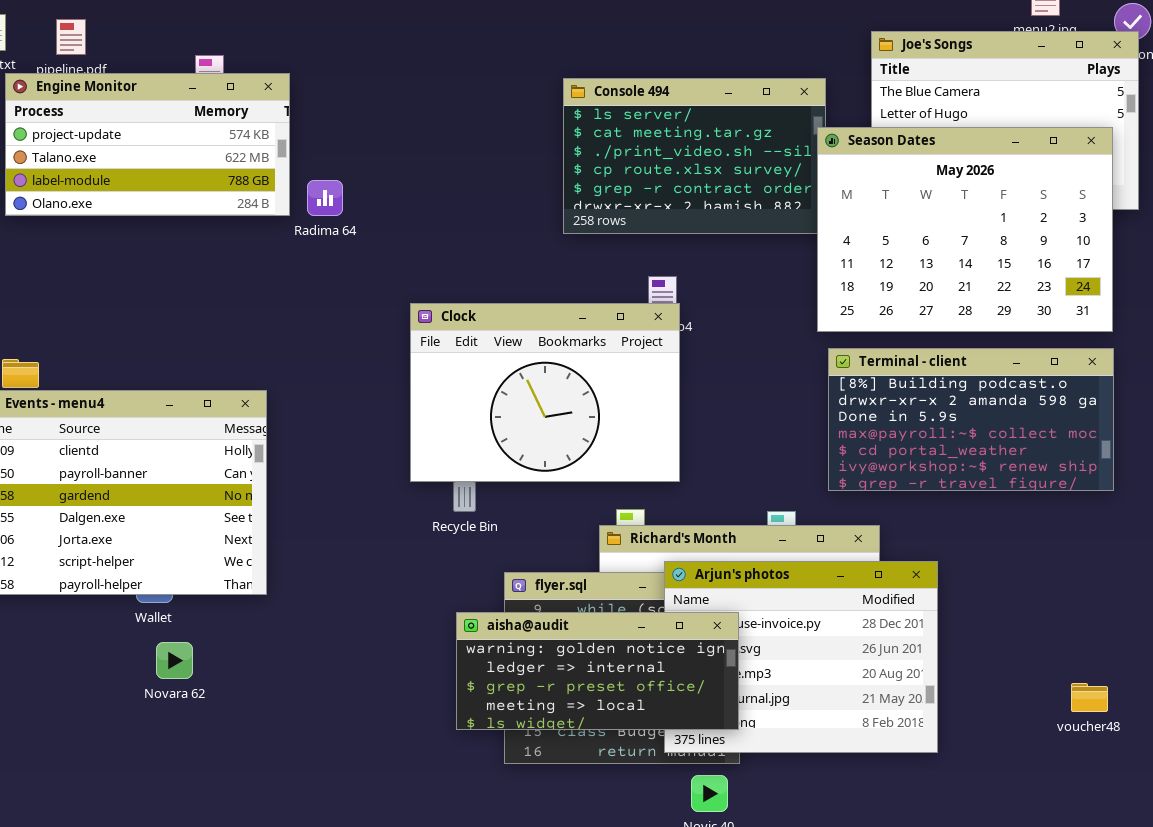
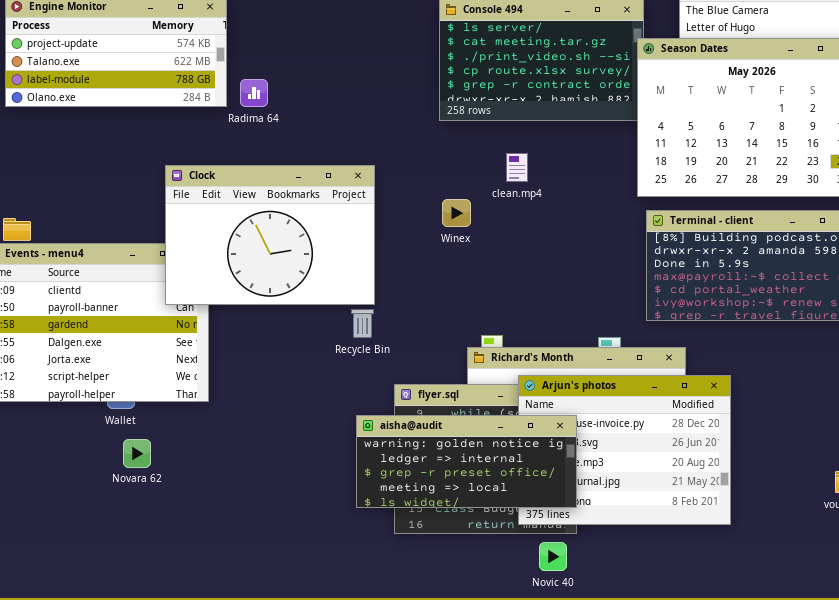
Clock: [410,303,680,482] -> [165,165,375,305], moved

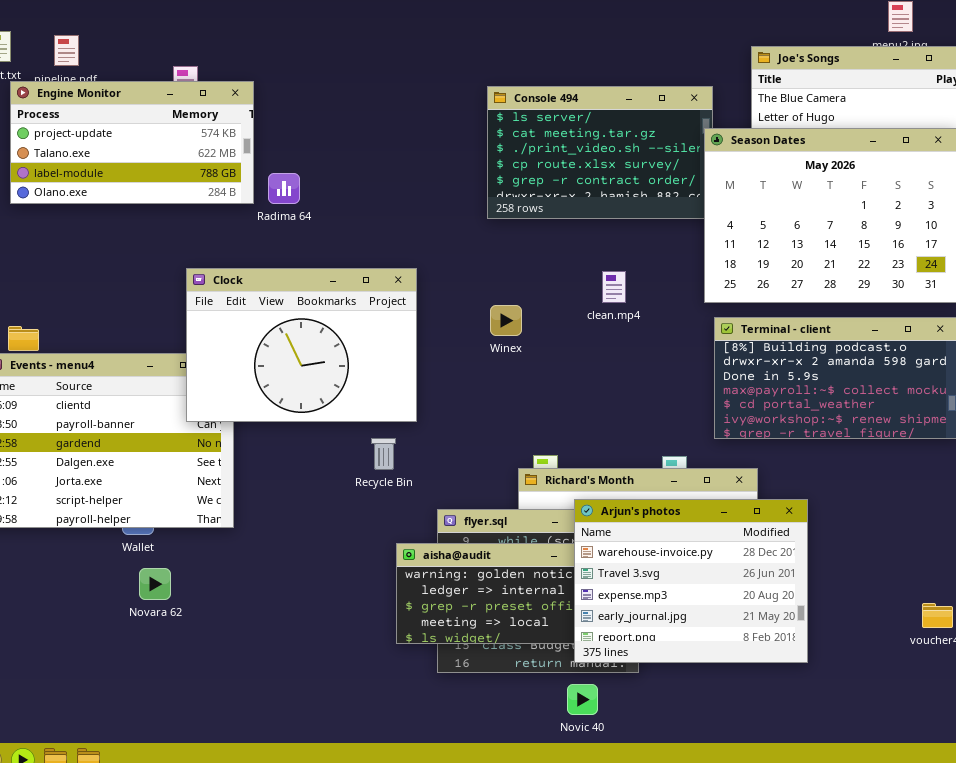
clean.mp4: [506,153,528,182] -> [602,271,626,303], moved
Recycle Bin: [351,309,374,338] -> [371,438,396,470], moved
Arjun's photos: [518,375,731,525] -> [574,499,808,663], raised
Novic 40: [539,542,567,571] -> [567,684,598,715], moved

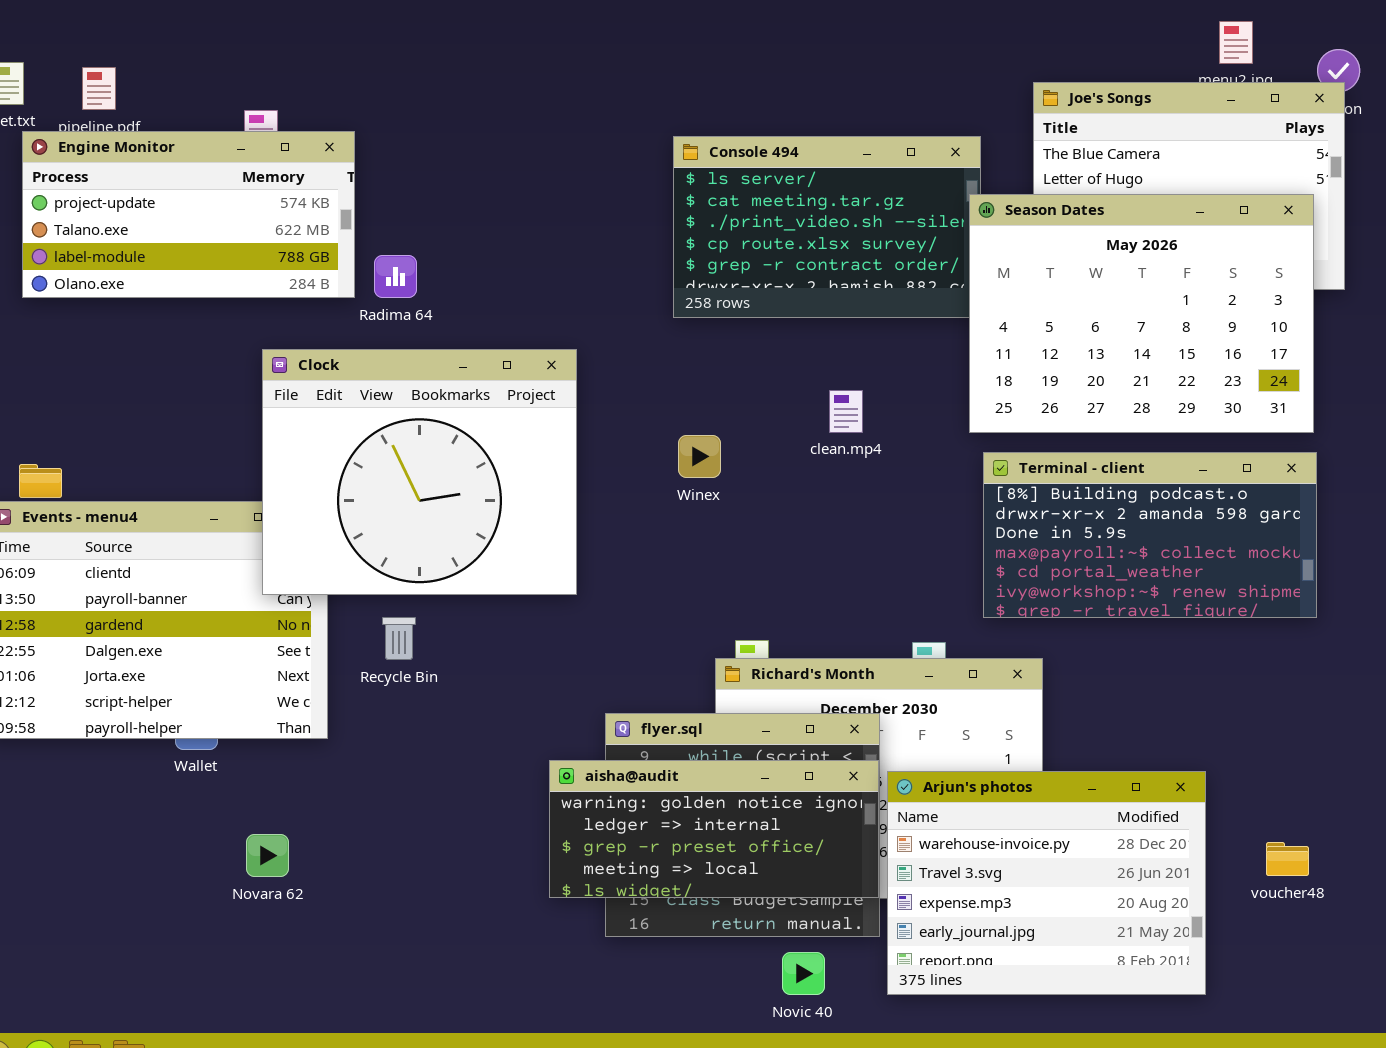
Clock: [186,268,417,422] -> [262,349,577,595], resized
Recycle Bin: [371,438,396,470] -> [382,617,416,660], moved
Arjun's photos: [574,499,808,663] -> [887,771,1206,995], moved
Novara 62: [139,568,171,600] -> [246,834,289,877], moved

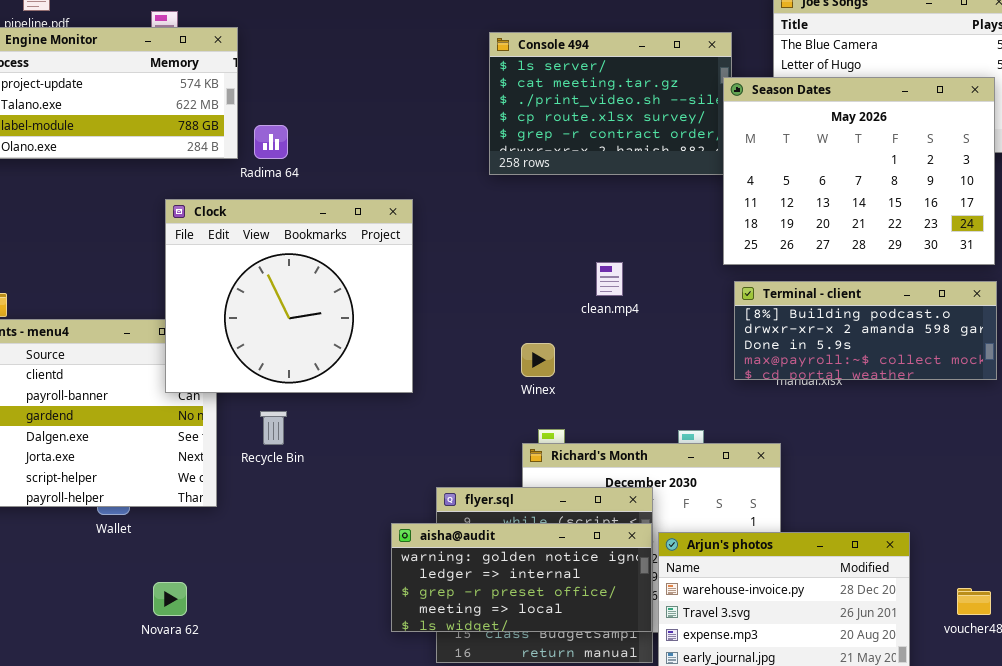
clean.mp4: [829,390,863,433] -> [596,262,623,296], moved
Winex: [678,435,721,478] -> [521,343,555,377], moved
Terminal - client: [983,452,1317,618] -> [734,281,997,380], resized

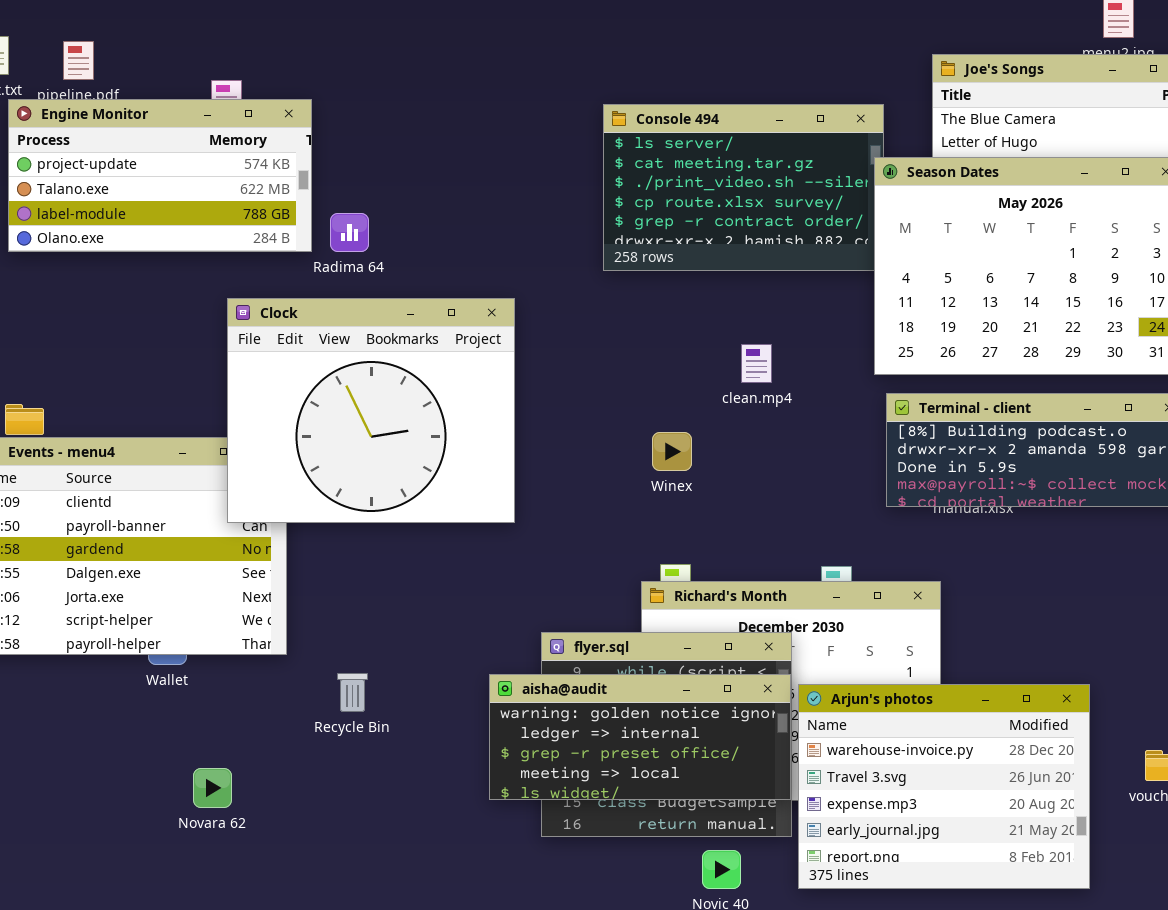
clean.mp4: [596,262,623,296] -> [741,344,772,383], moved
Winex: [521,343,555,377] -> [652,432,692,471], moved
Recycle Bin: [260,411,287,445] -> [337,673,368,712], moved
Novara 62: [153,582,187,616] -> [193,768,232,808], moved

